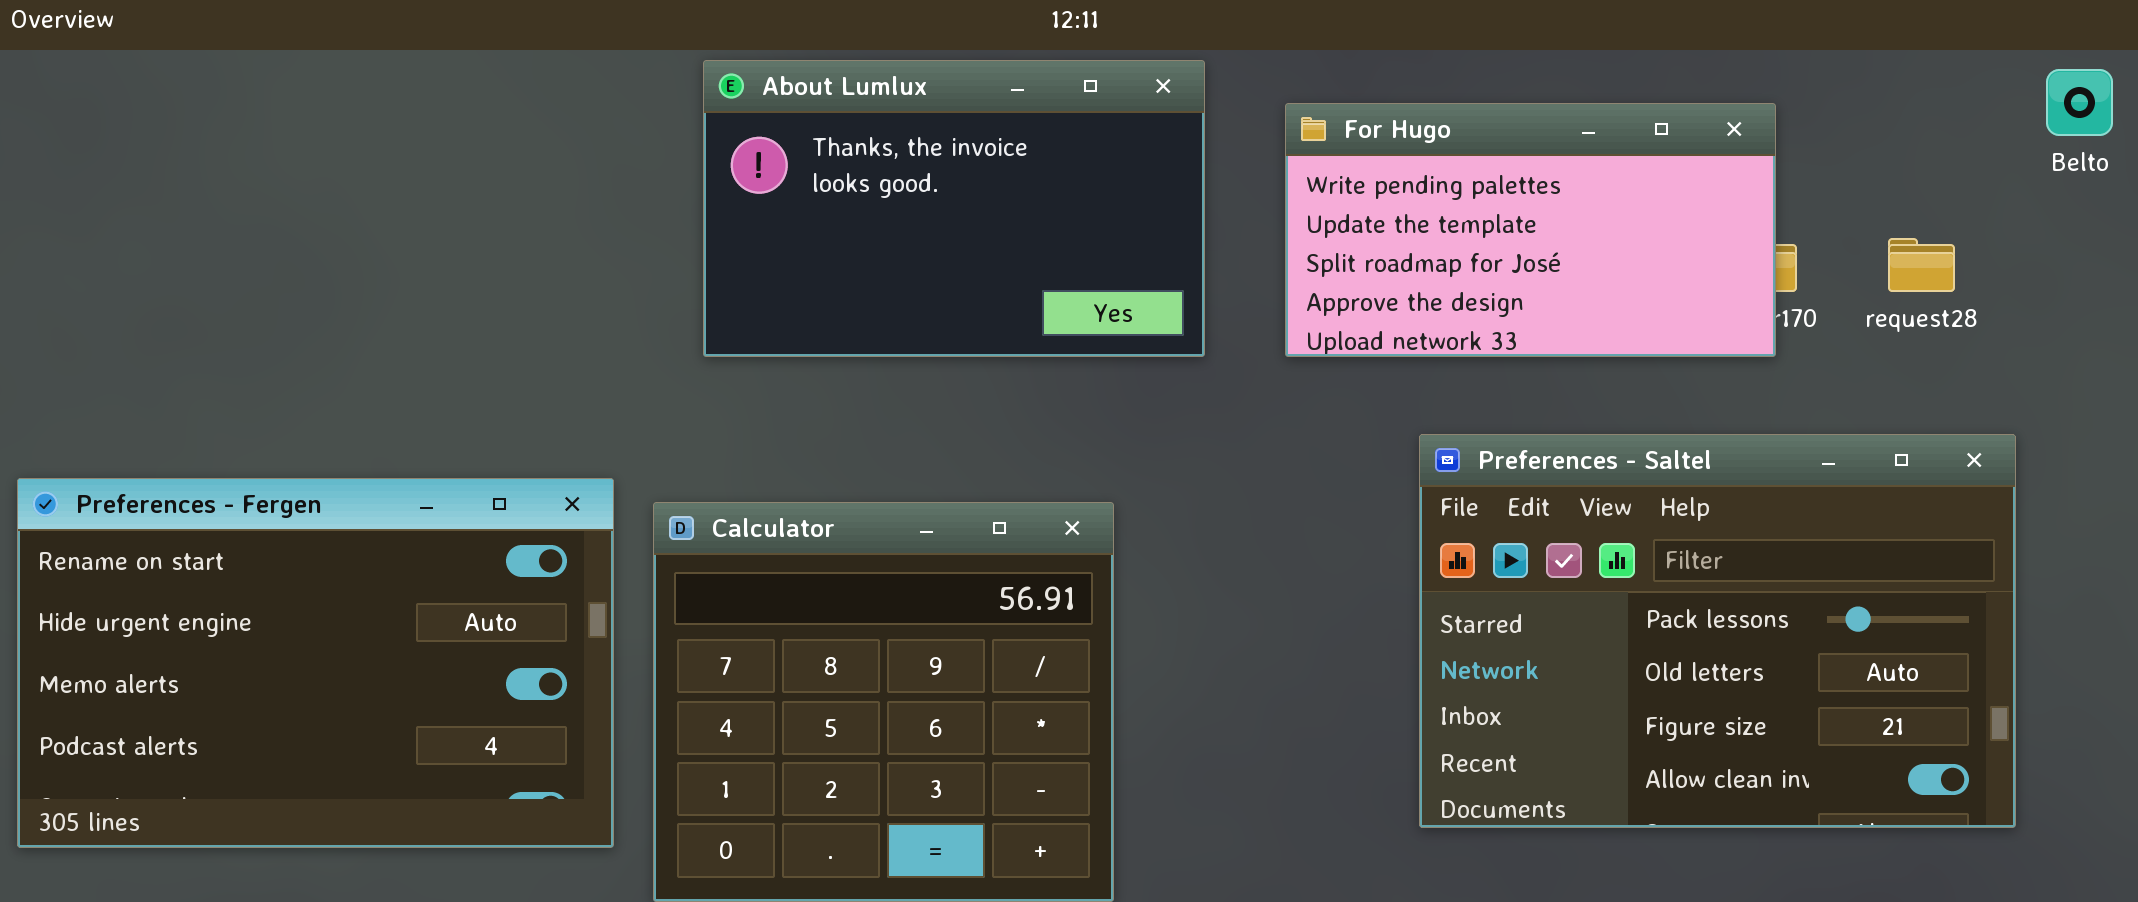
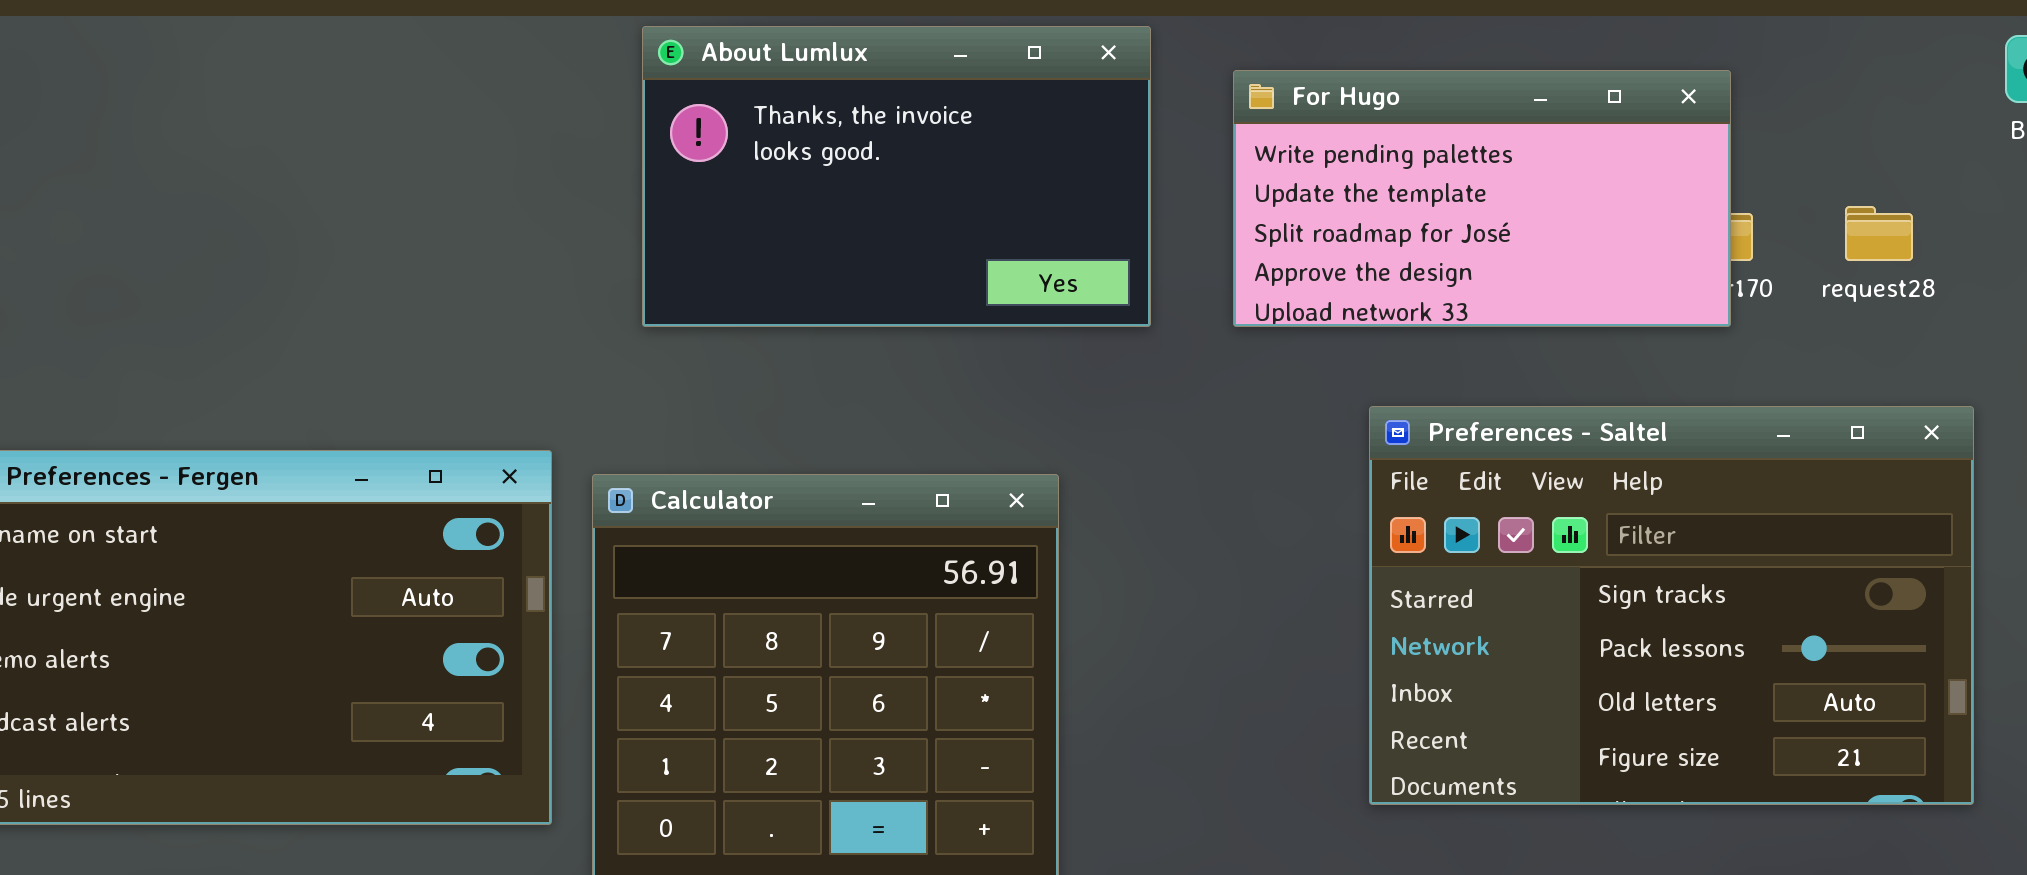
Preferences - Saltel: [1419,434,2016,828] -> [1369,406,1974,805], scrolled up 1 row

